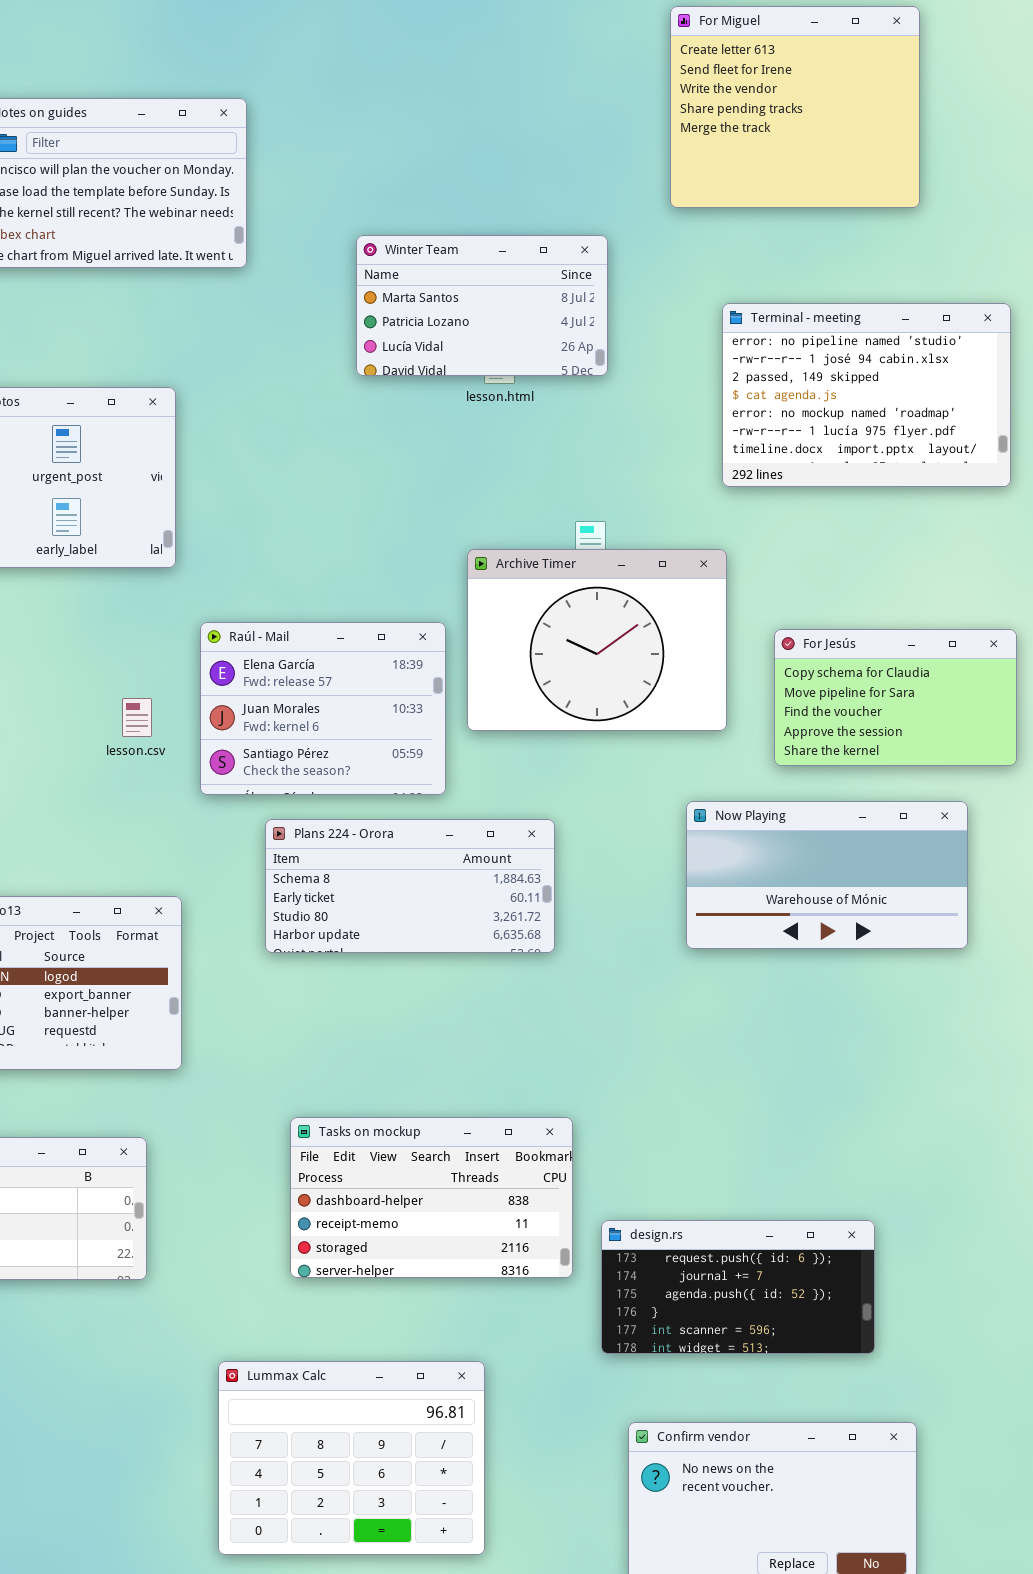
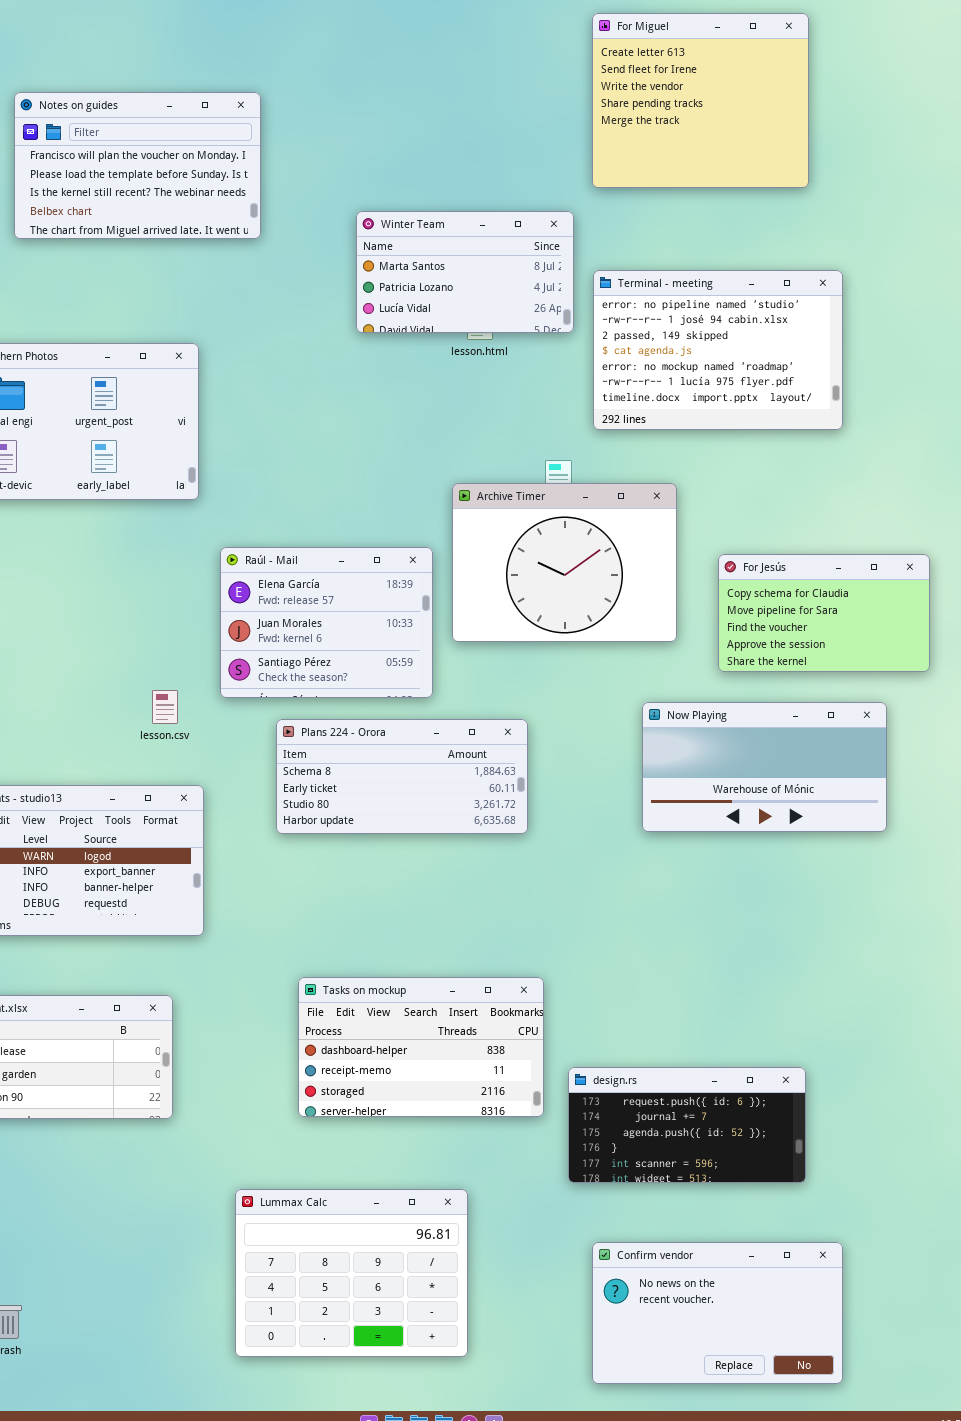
For Miguel: [670,6,920,208] -> [592,13,809,188], moved
Terminal - meeting: [722,303,1011,487] -> [593,270,843,430], moved
lesson.csv: [122,698,152,737] -> [152,690,178,724], moved

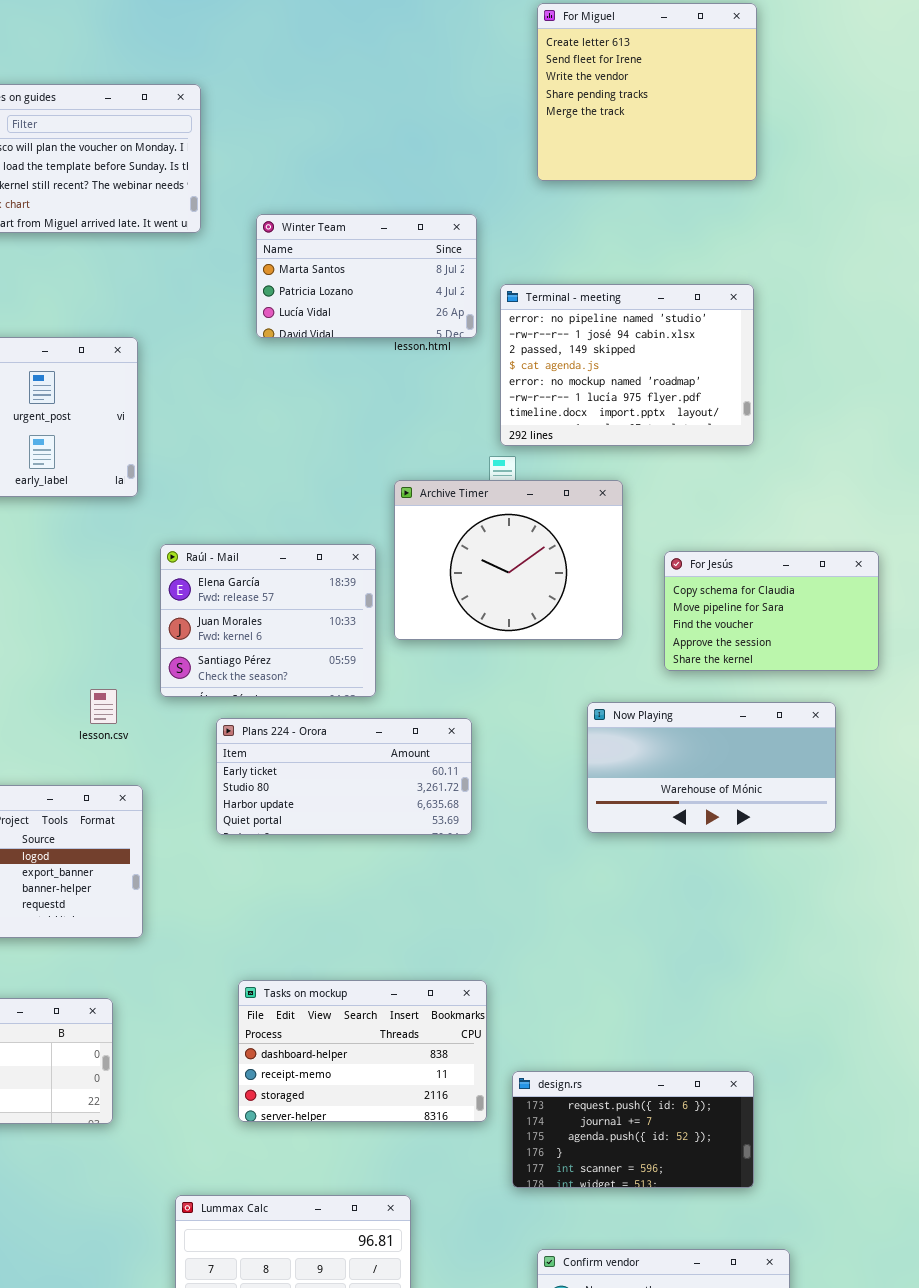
Winter Team: [356,211,574,333] -> [256,214,477,338], moved
Terminal - meeting: [593,270,843,430] -> [500,284,754,446], moved
Plans 224 - Orora: [276,719,528,834] -> [216,718,472,835], scrolled down 1 row

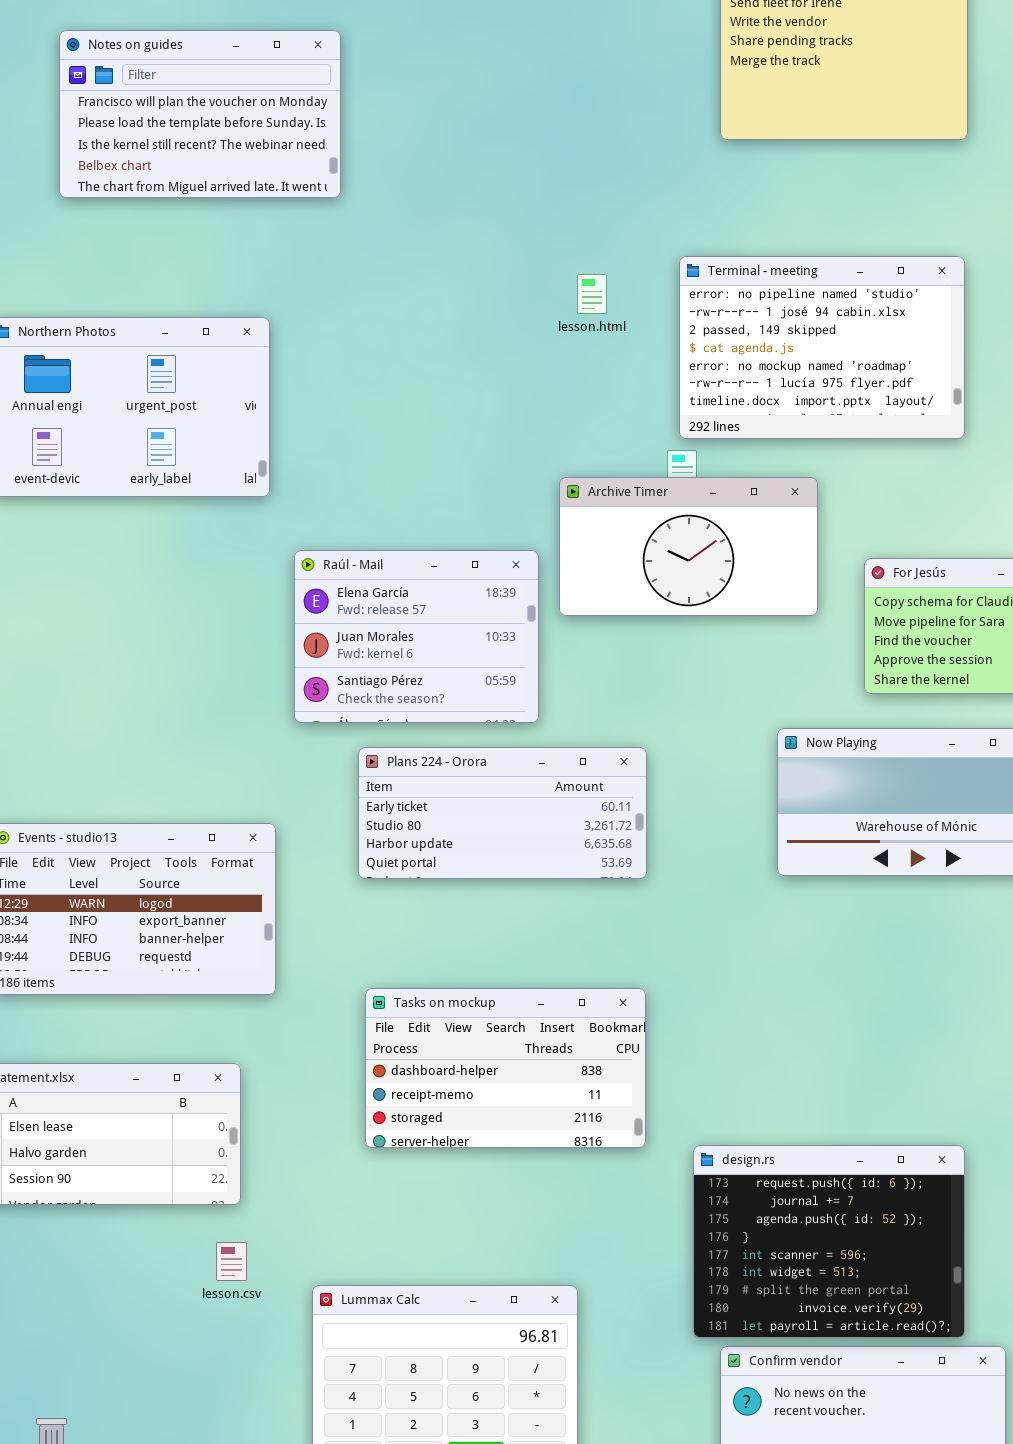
Winter Team: [256,214,477,338] -> none, closed
Archive Timer: [394,480,623,640] -> [559,477,818,616], resized
lesson.csv: [90,689,117,724] -> [216,1242,247,1281], moved
Tasks on mockup: [238,980,487,1122] -> [365,988,646,1148], moved
design.rs: [512,1071,754,1188] -> [693,1145,965,1338], resized

